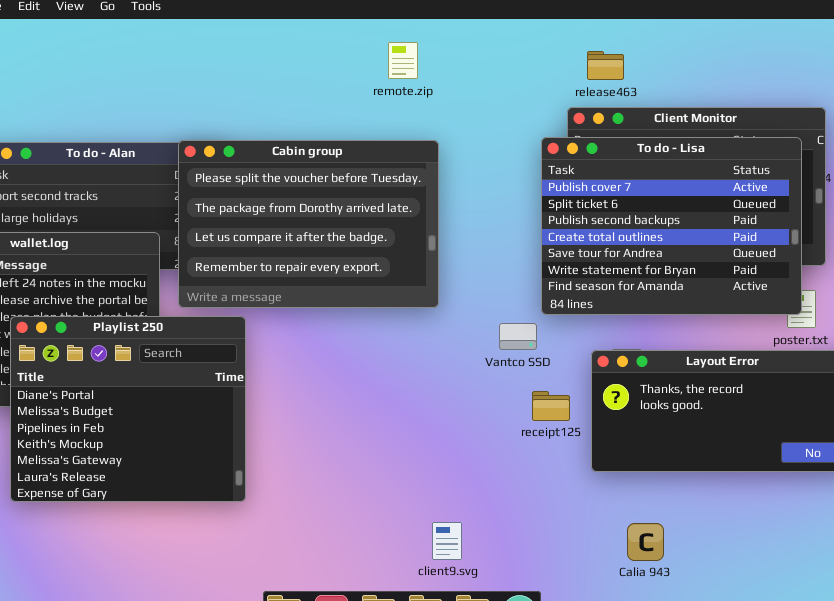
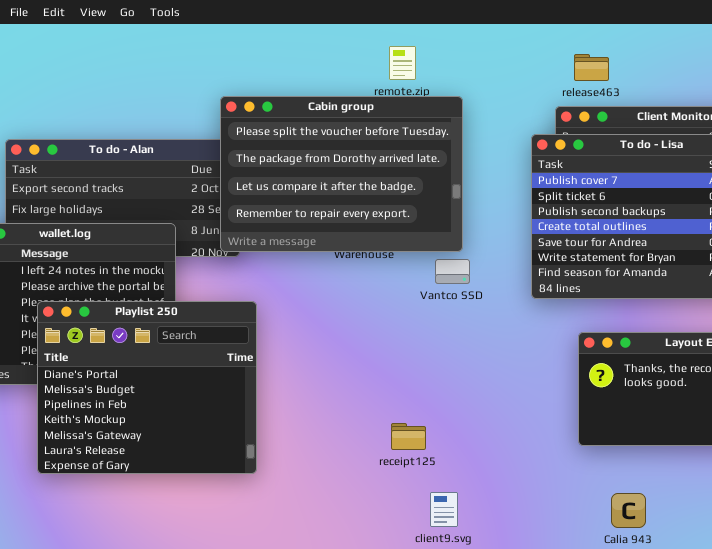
Cabin group: [178,140,439,308] -> [220,96,463,252], moved
Vantco SSD: [499,323,537,350] -> [435,259,470,284], moved
receipt125: [532,391,570,421] -> [391,423,426,450], moved

